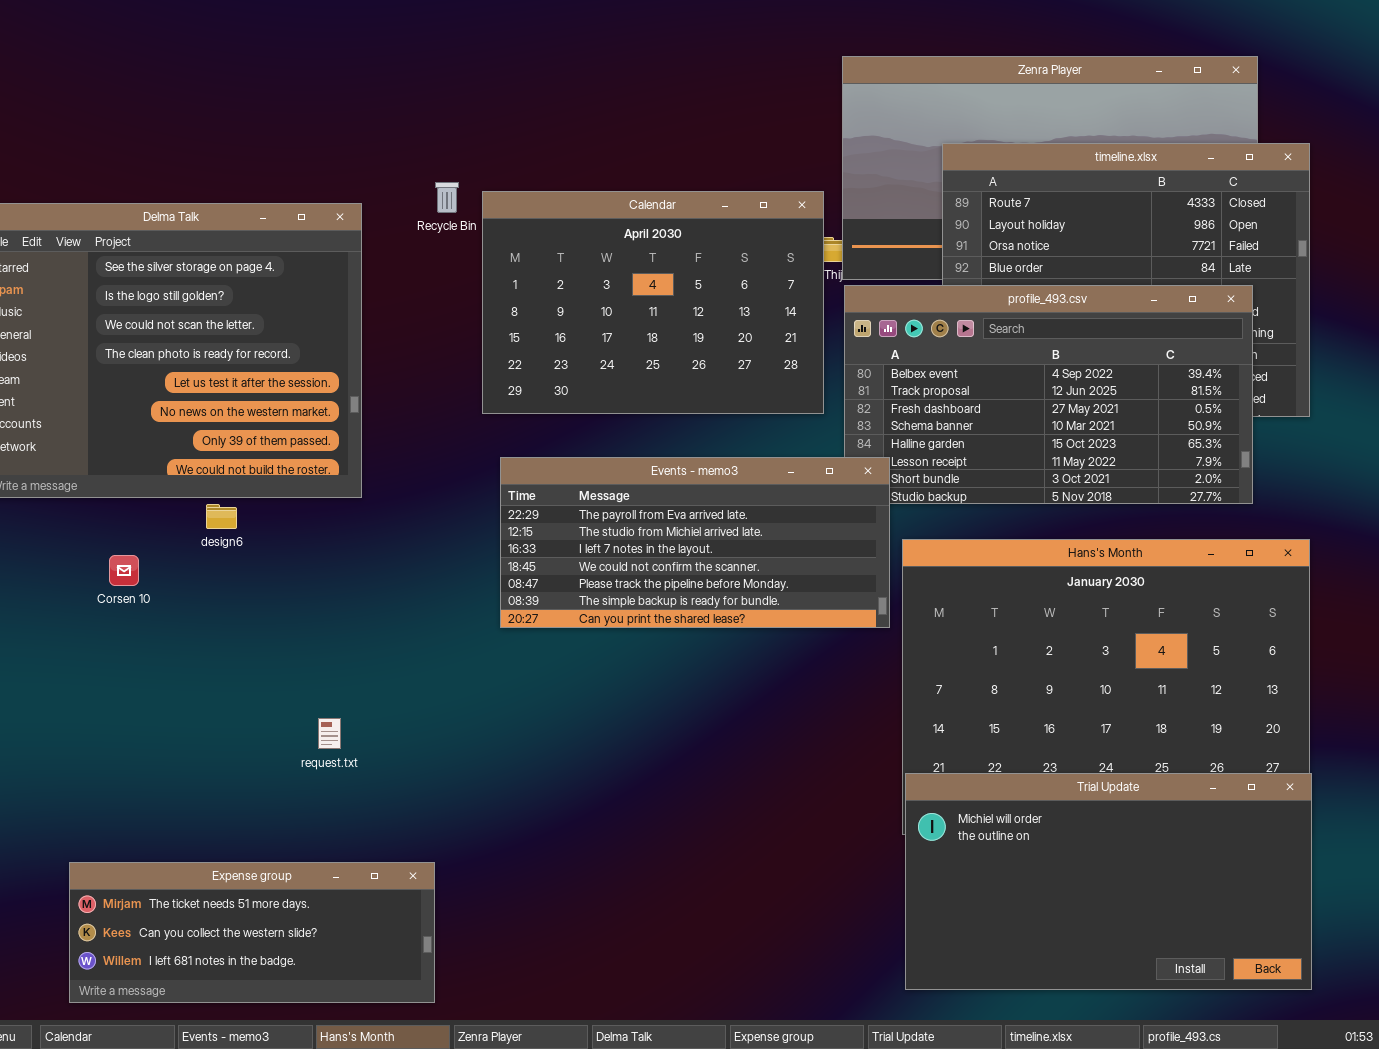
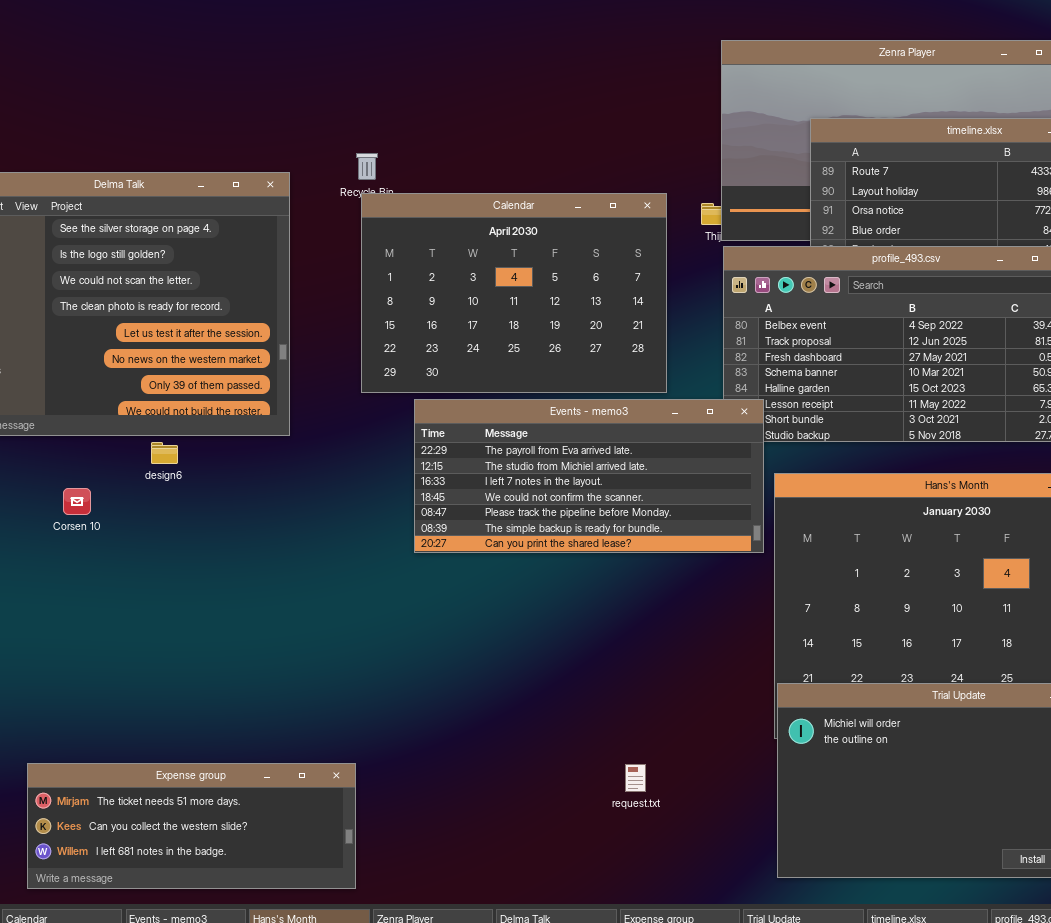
Calendar: [482,191,824,414] -> [361,193,667,393], moved
request.txt: [318,718,341,749] -> [625,764,646,792], moved

